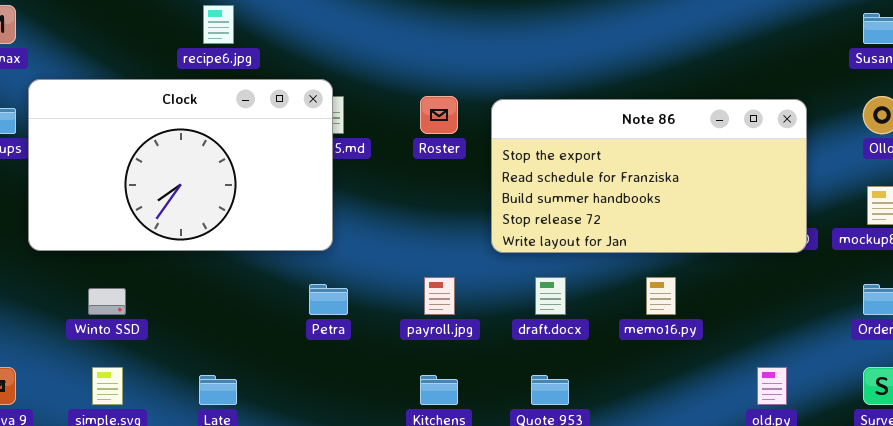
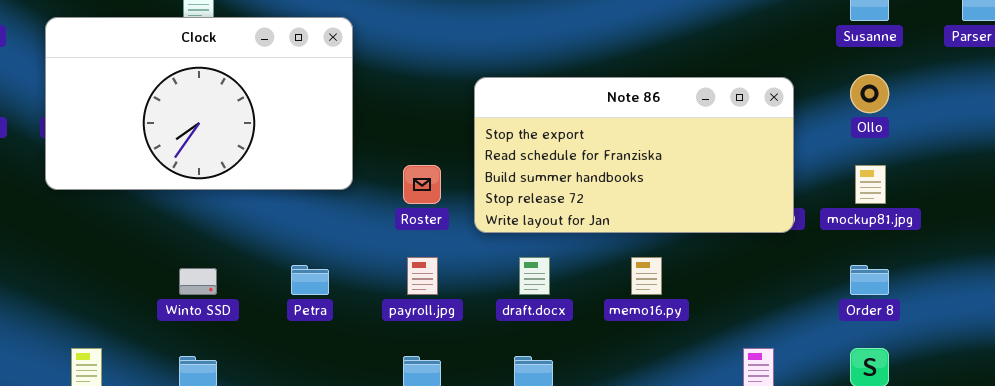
Clock: [28,79,333,251] -> [45,17,353,190], moved
Roster: [420,96,458,134] -> [403,165,441,204], moved
Winto SSD: [88,288,126,315] -> [179,268,217,295], moved

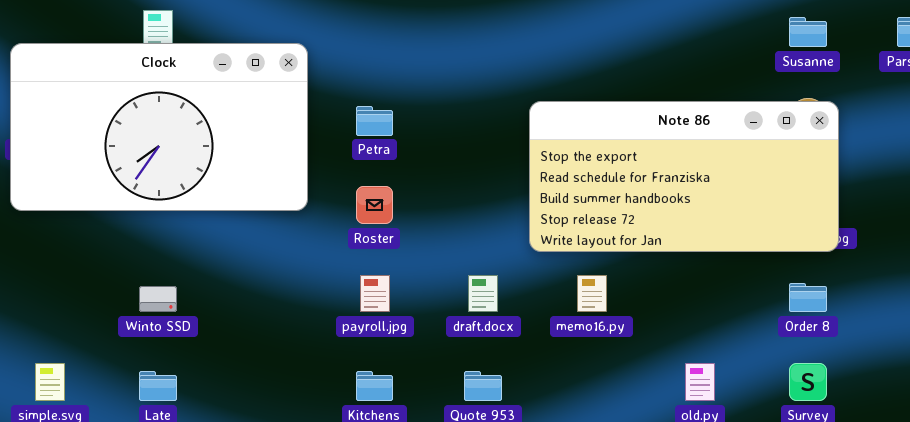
Note 86: [474,77,794,233] -> [529,101,839,252], moved
Petra: [291,265,329,295] -> [356,106,393,136], moved

